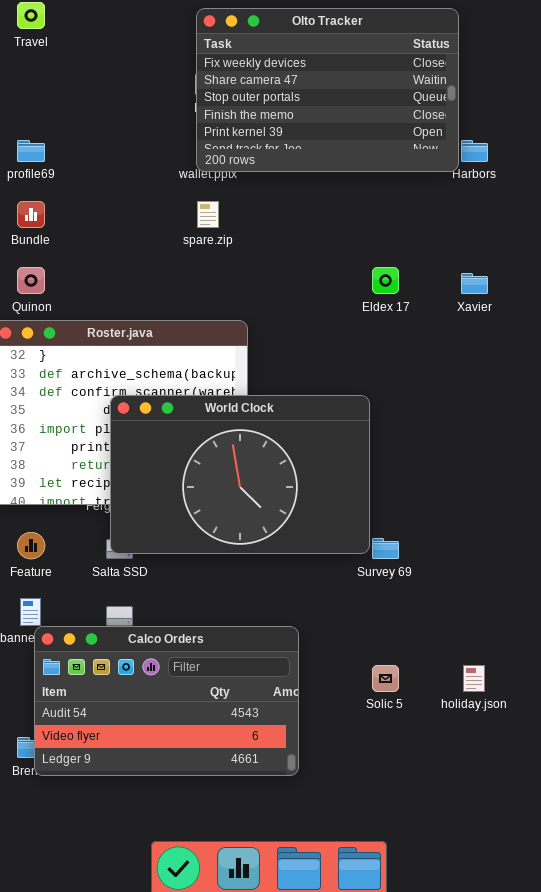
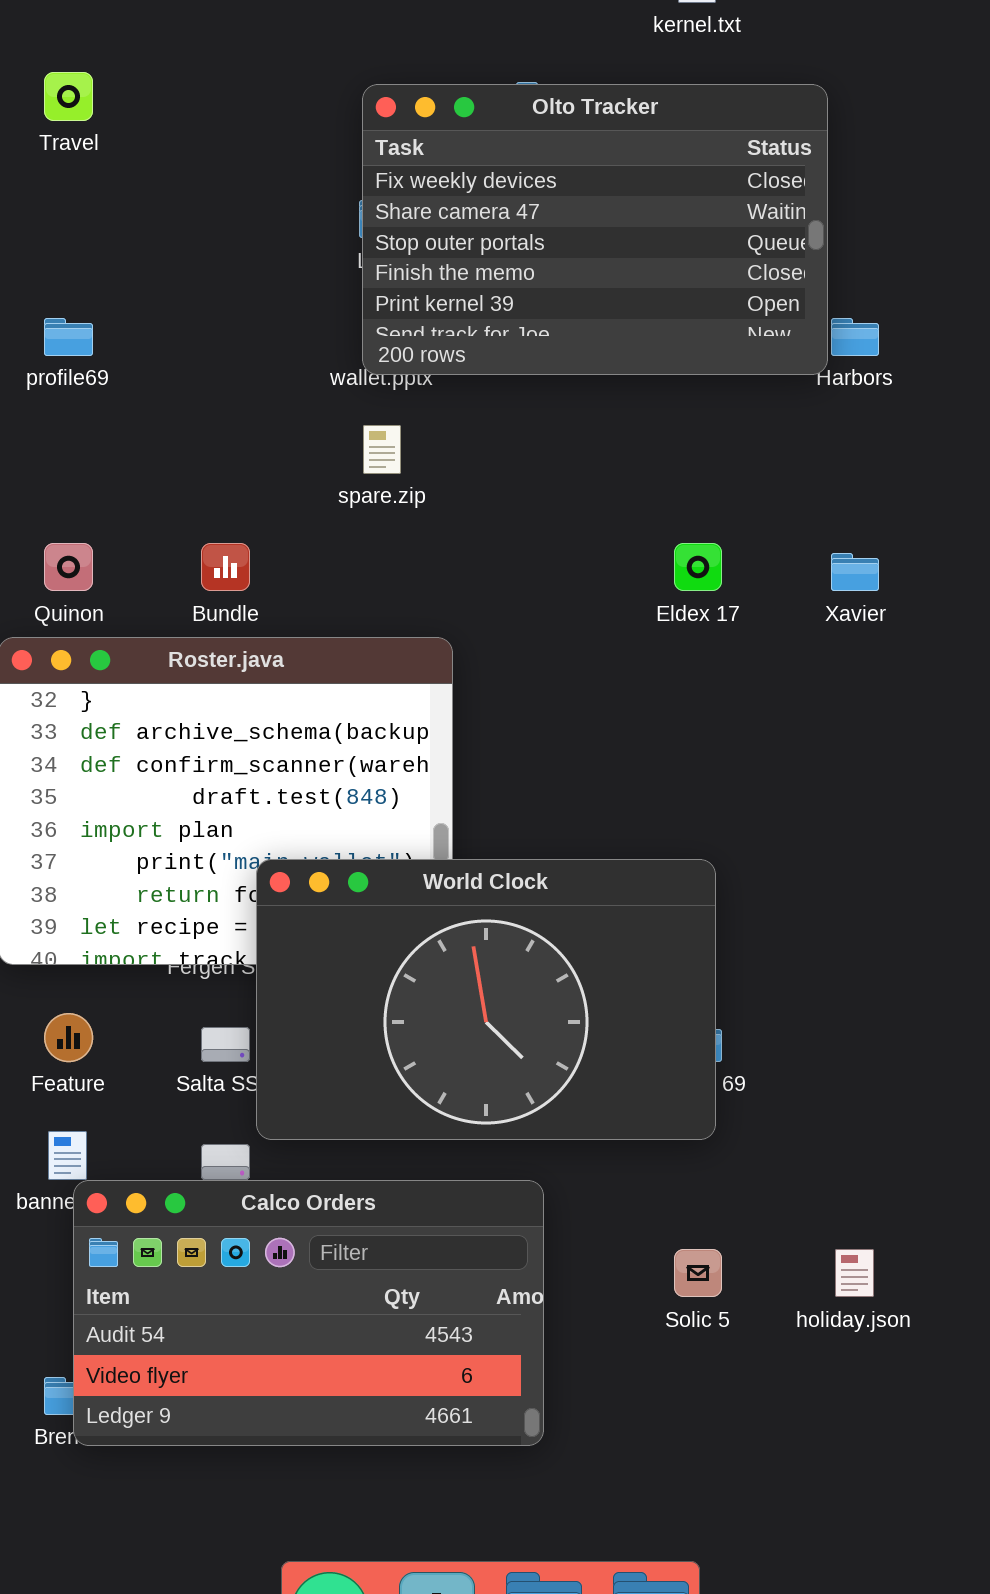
Bundle: [17,201,45,228] -> [201,543,250,591], moved
World Clock: [110,395,370,554] -> [256,859,716,1140], moved

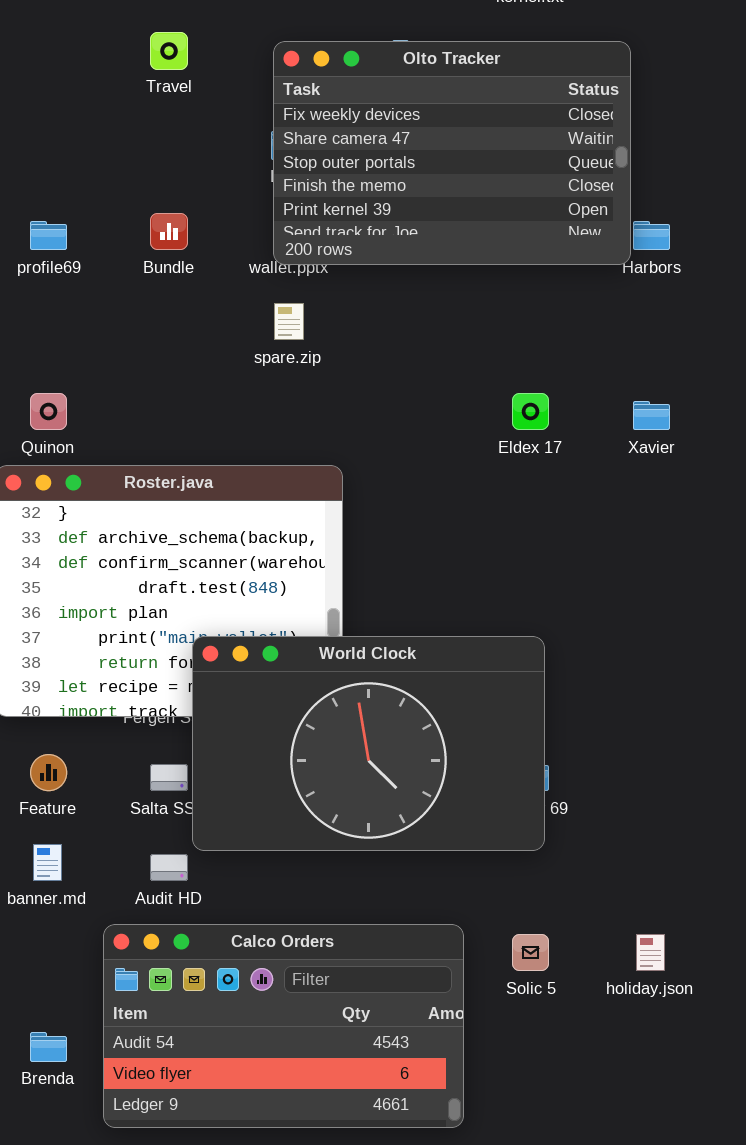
Travel: [44,72,93,121] -> [150,32,188,70], moved
Bundle: [201,543,250,591] -> [150,213,188,250], moved
Calco Orders: [73,1180,544,1446] -> [103,924,464,1128], moved

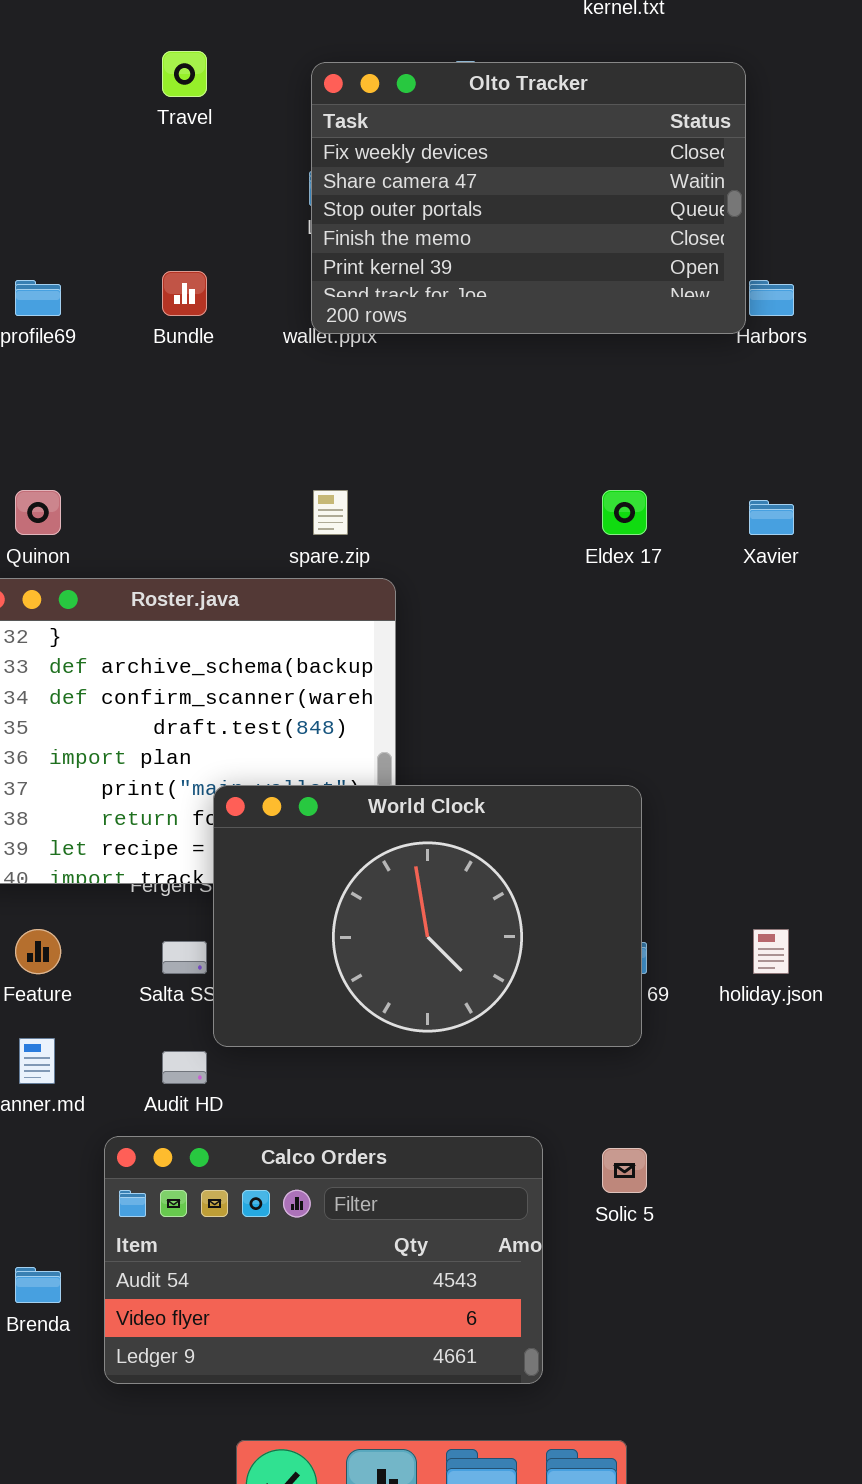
spare.zip: [274,303,304,340] -> [313,490,348,535], moved
holiday.json: [636,934,665,971] -> [753,929,789,974], moved

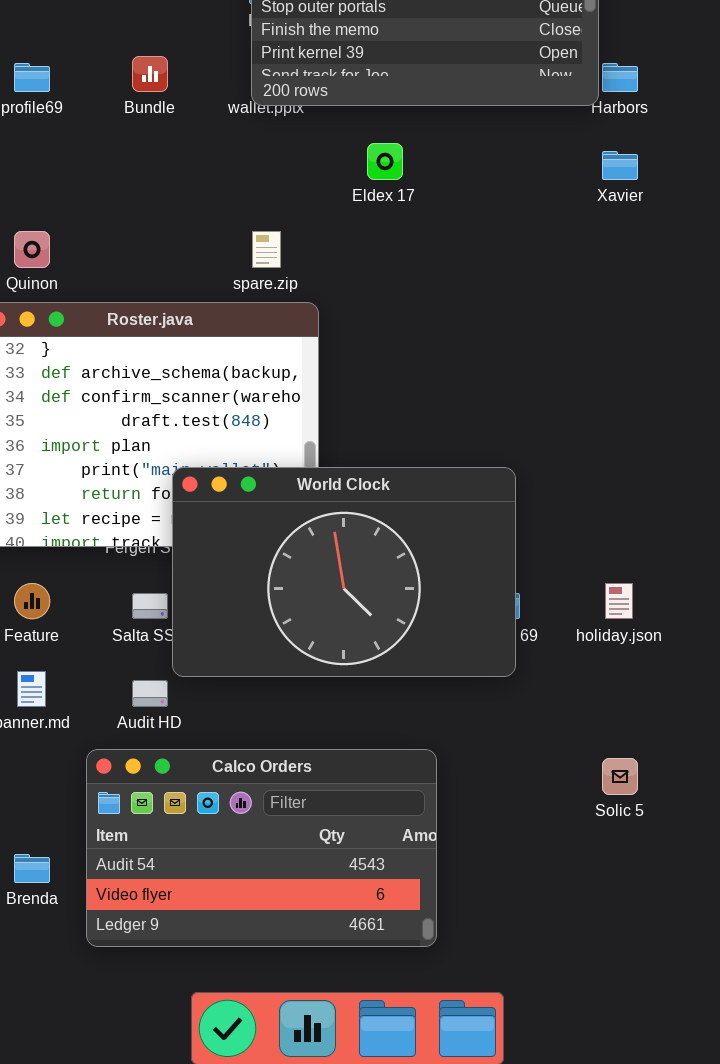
Eldex 17: [602,490,647,535] -> [367,143,403,180], moved
Xavier: [749,500,794,535] -> [602,151,638,180], moved
Solic 5: [602,1148,647,1193] -> [602,758,638,795], moved

